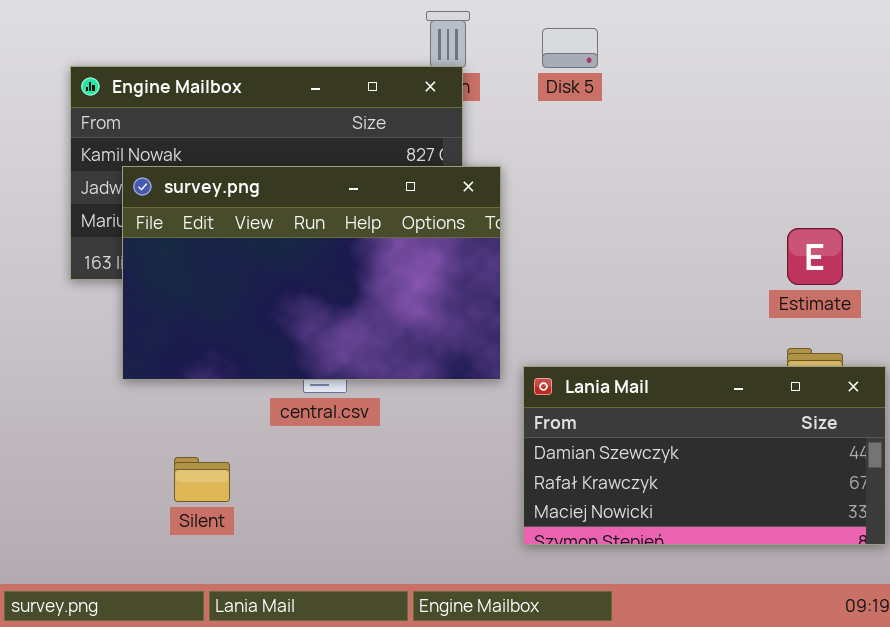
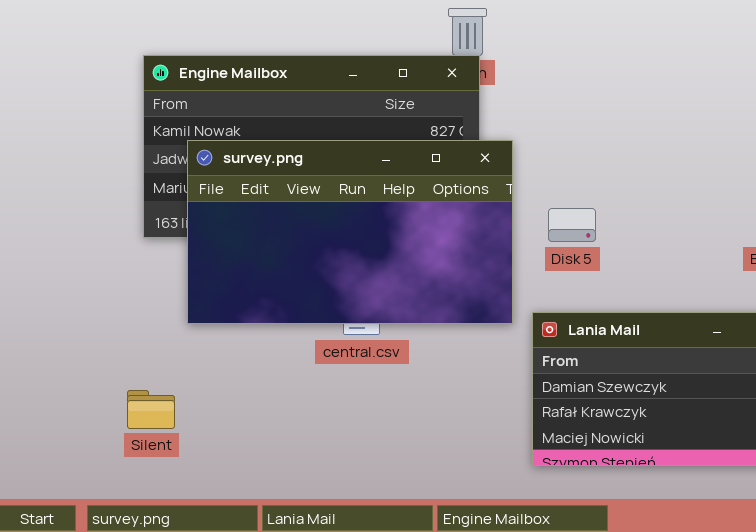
Disk 5: [542,28,598,68] -> [548,208,596,242], moved
Silent: [174,457,230,502] -> [127,390,175,429], moved

